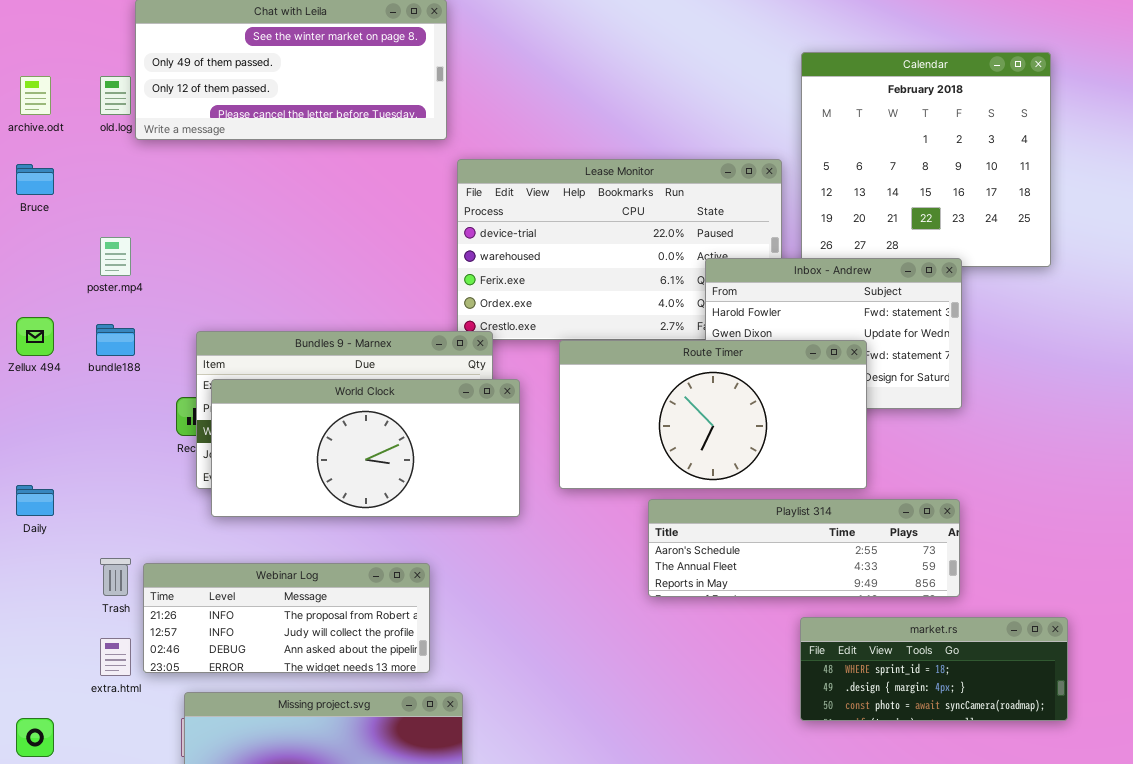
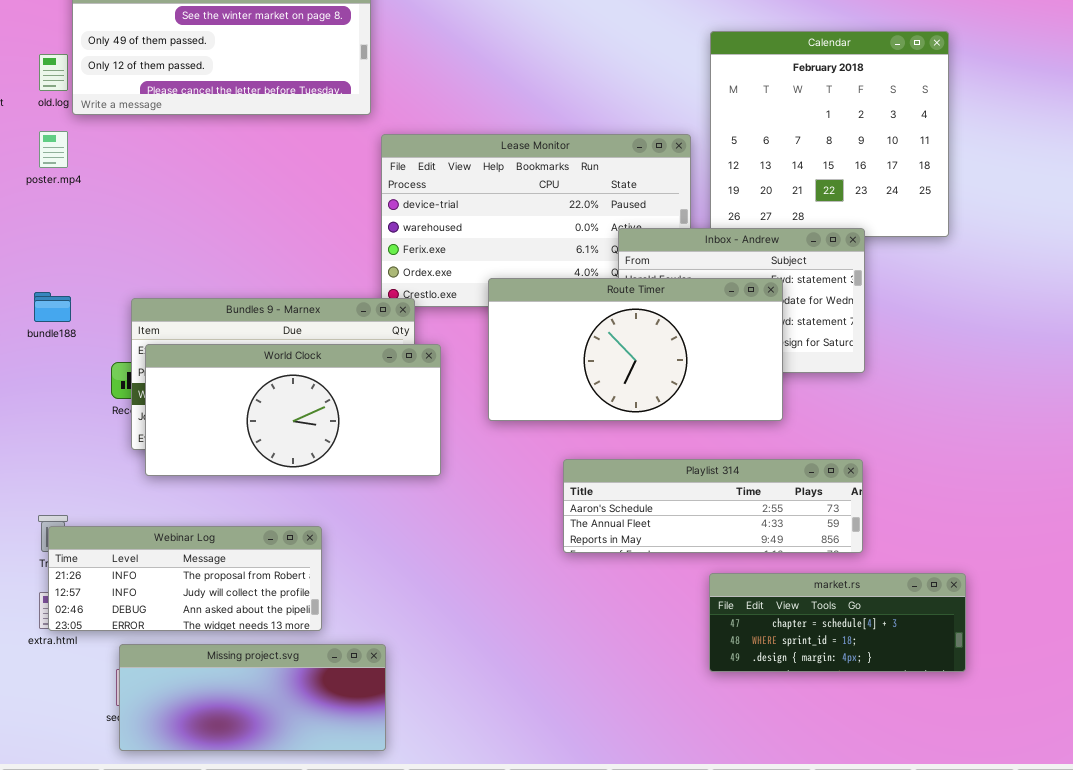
poster.mp4: [100,237,131,276] -> [39,131,68,168], moved
Route Timer: [559,340,867,489] -> [488,278,783,421], moved
Webinar Log: [143,563,430,673] -> [48,526,322,631], moved
market.rs: [800,617,1068,721] -> [709,573,966,672], scrolled up 1 row

